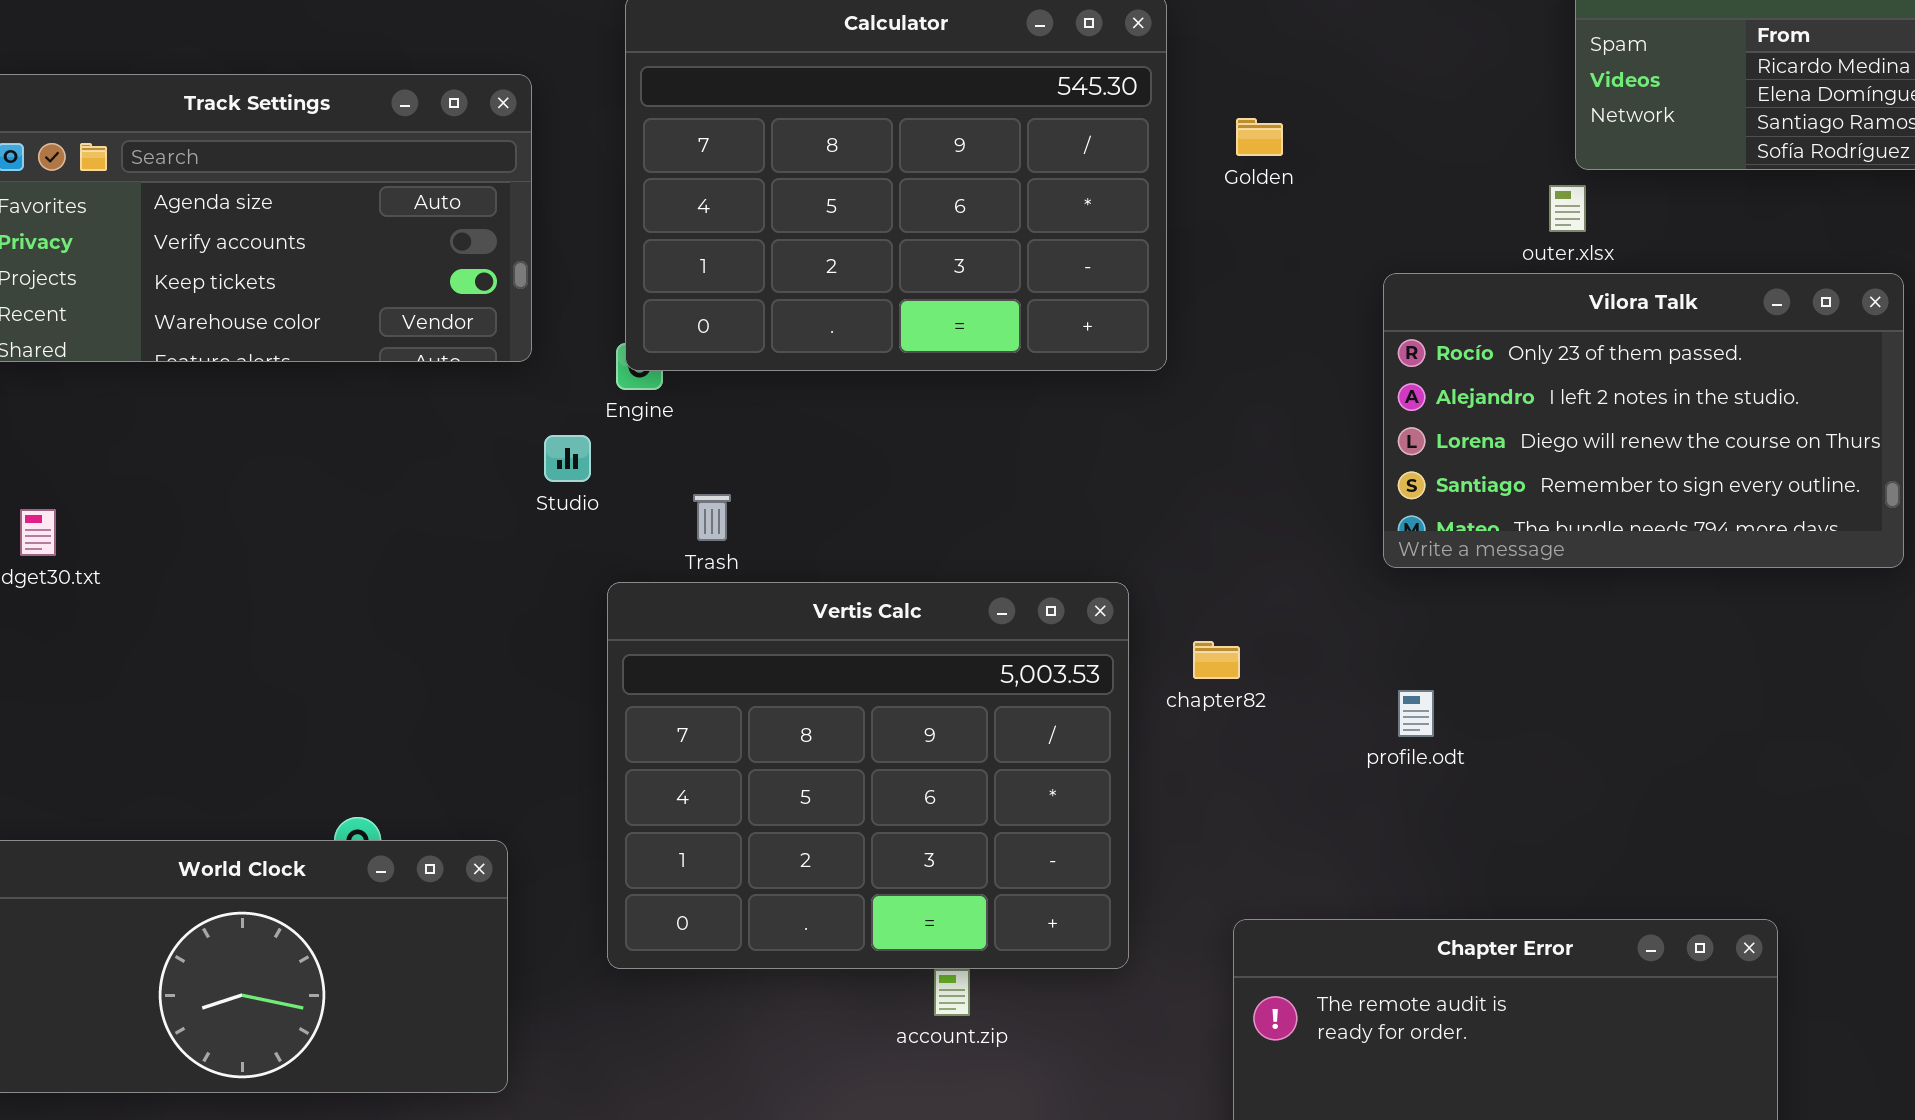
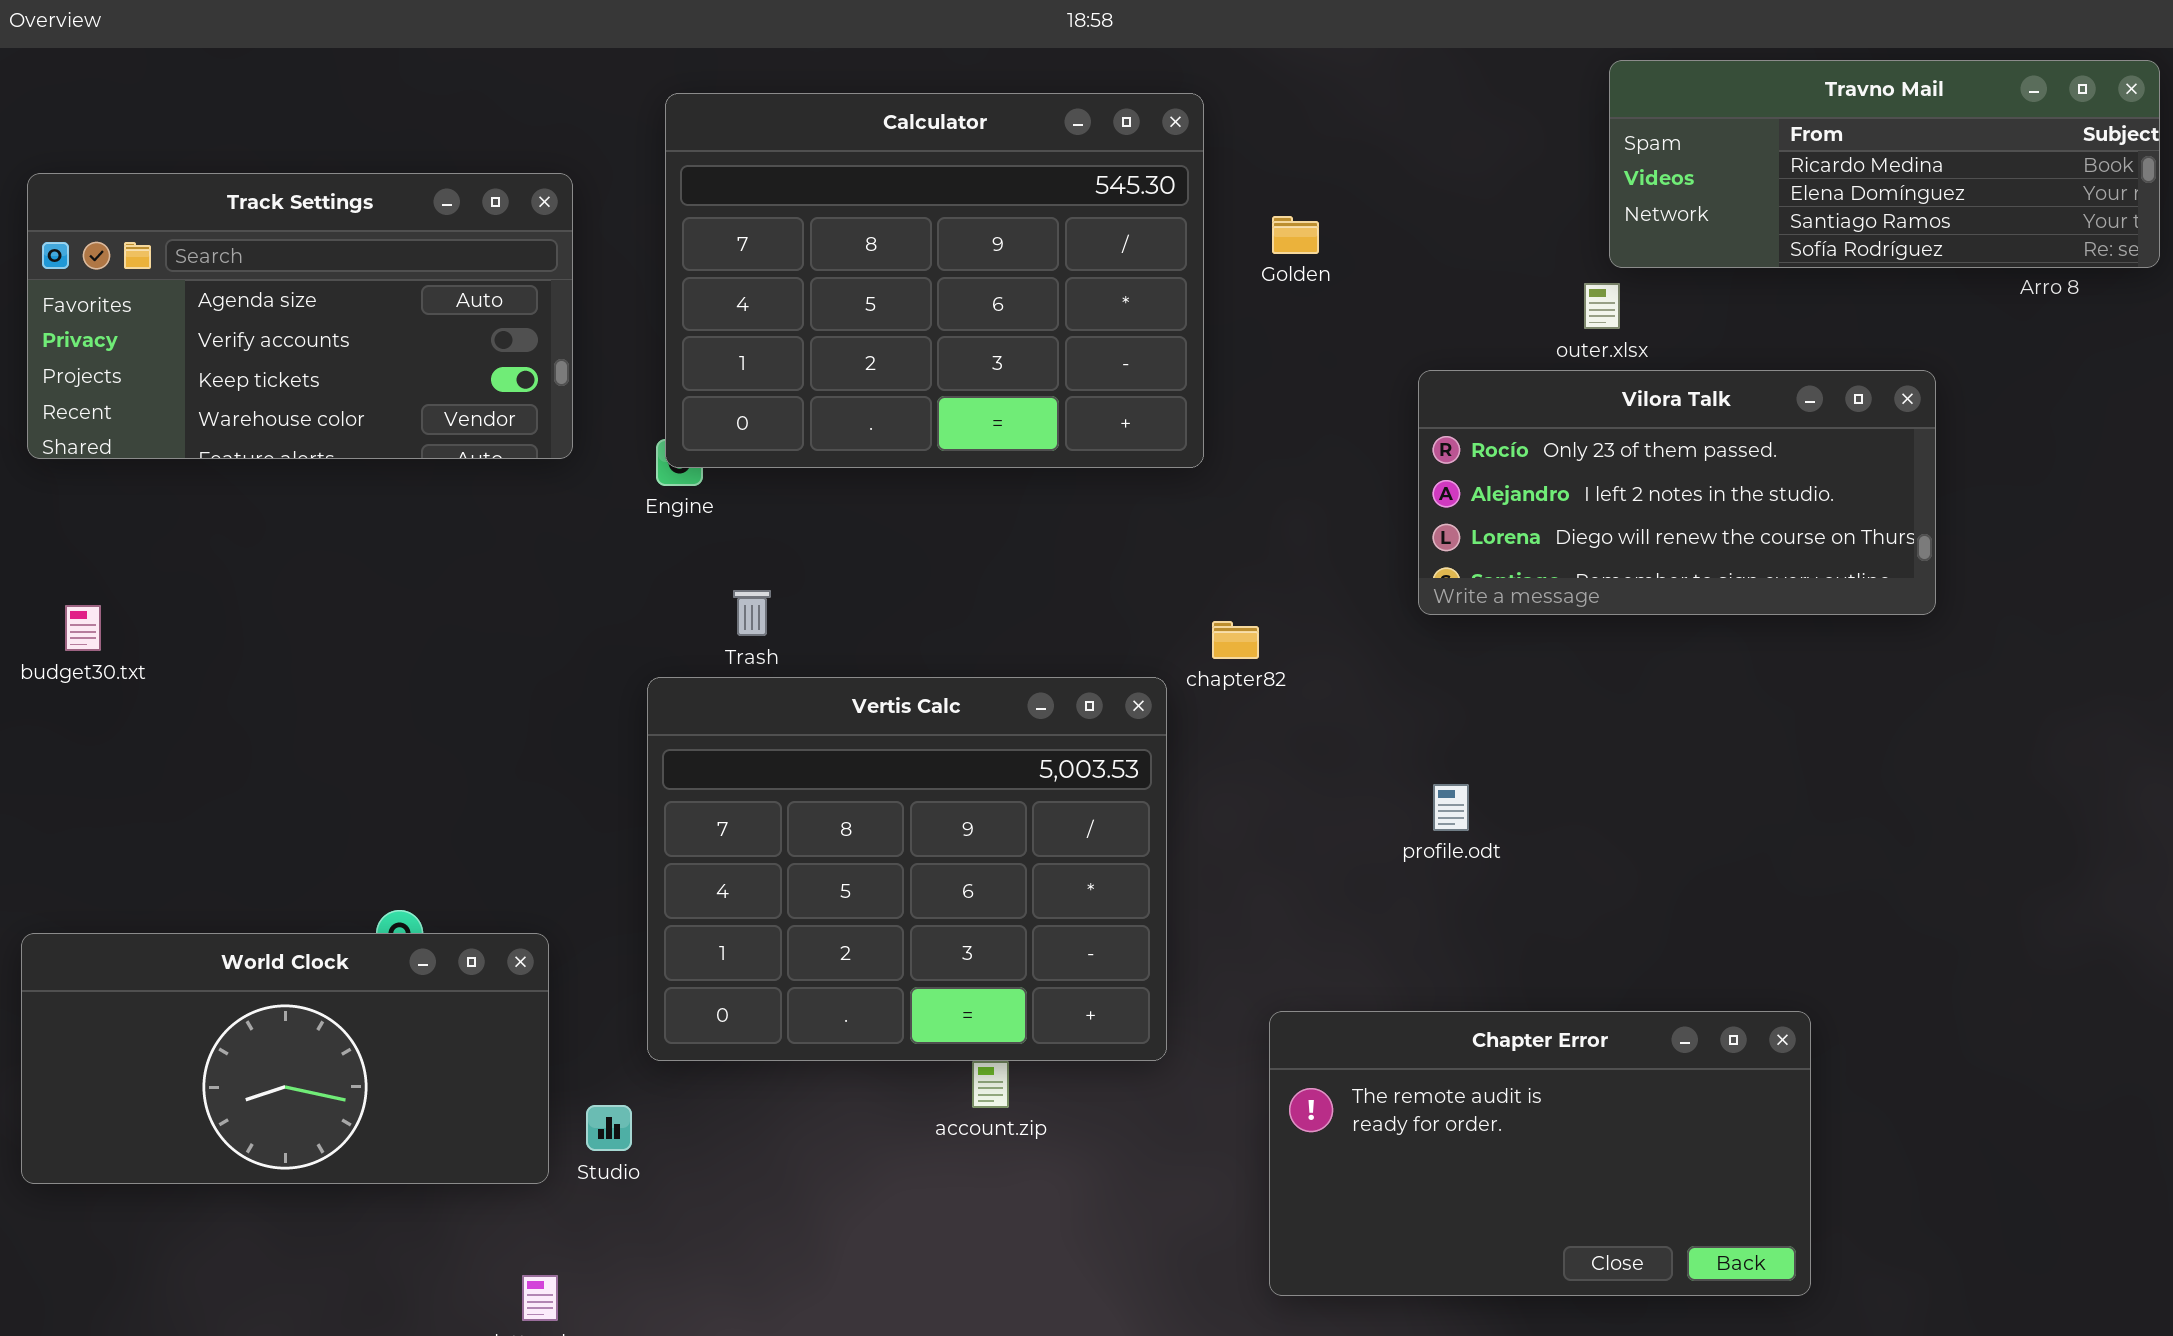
Vilora Talk: [1383,273,1904,568] -> [1418,370,1936,615], resized
Studio: [544,435,591,482] -> [586,1105,632,1151], moved
chapter82: [1193,641,1240,679] -> [1212,621,1259,659], moved

